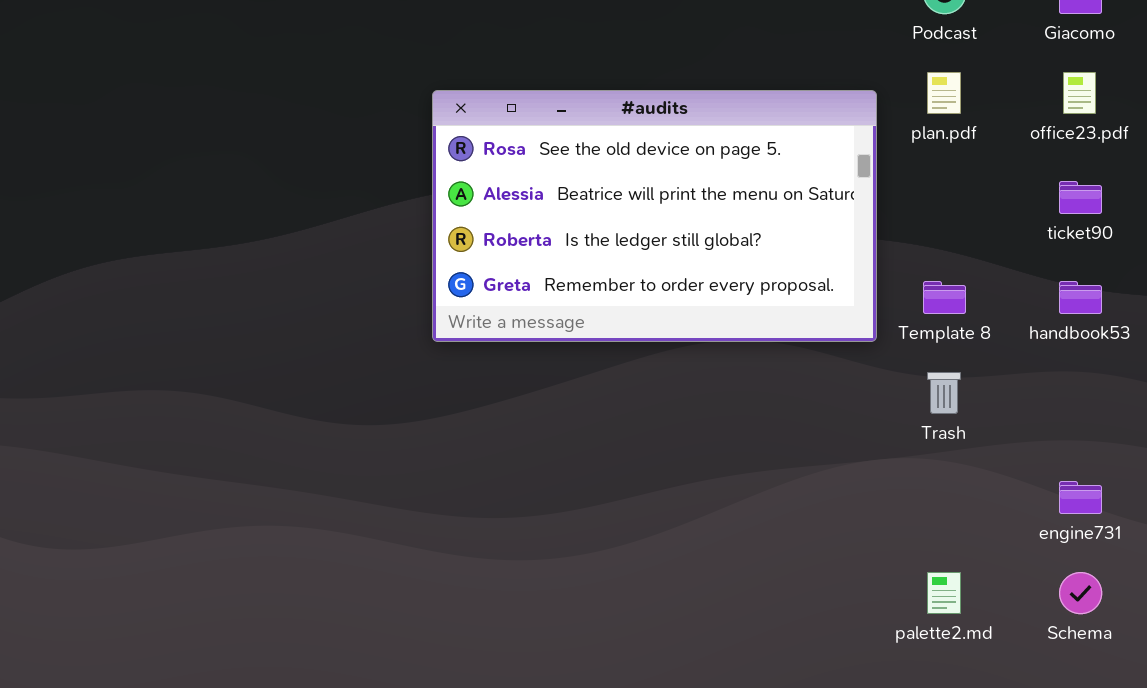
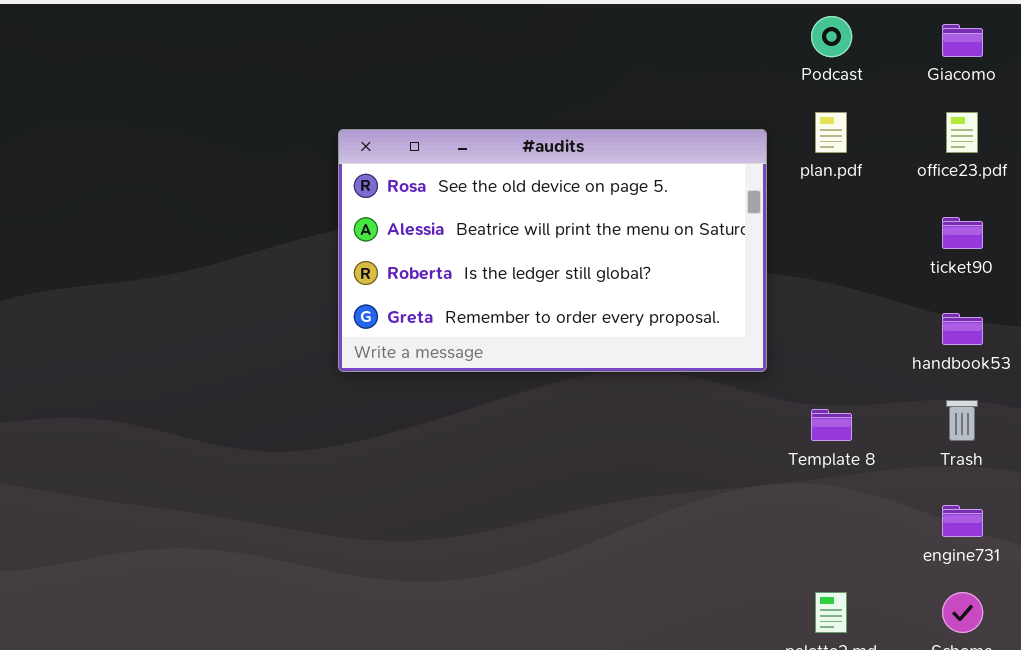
Template 8: [923,281,966,314] -> [811,409,852,441], moved
Trash: [927,372,961,414] -> [946,400,978,441], moved

